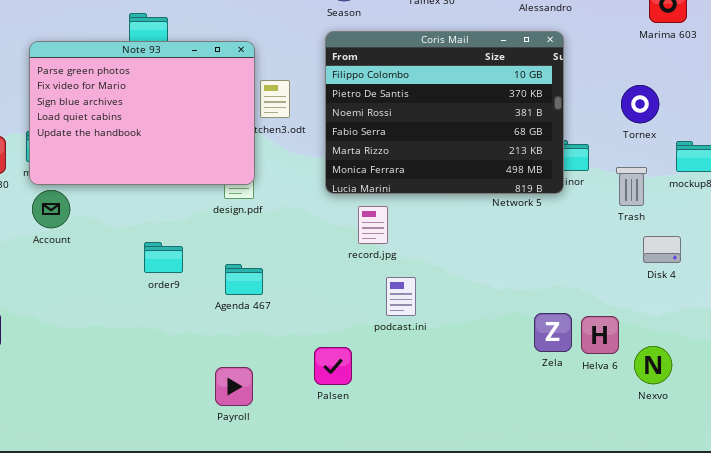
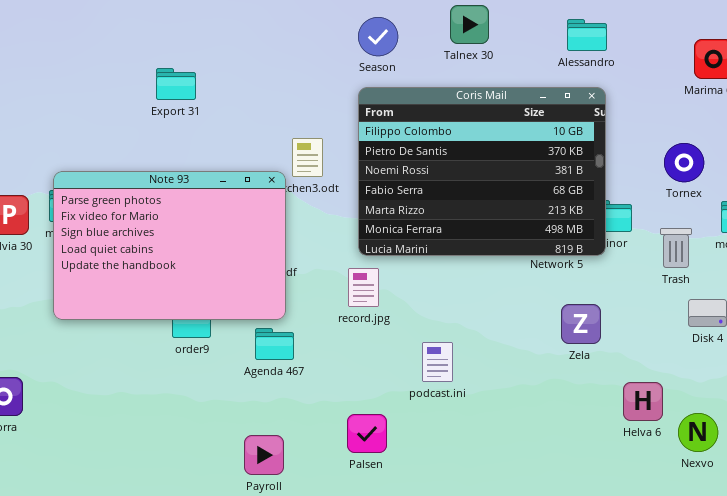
Note 93: [29,41,255,185] -> [53,171,286,320], moved
record.jpg: [358,206,388,244] -> [348,268,379,307], moved
Zela: [534,313,572,352] -> [561,304,601,344], moved

